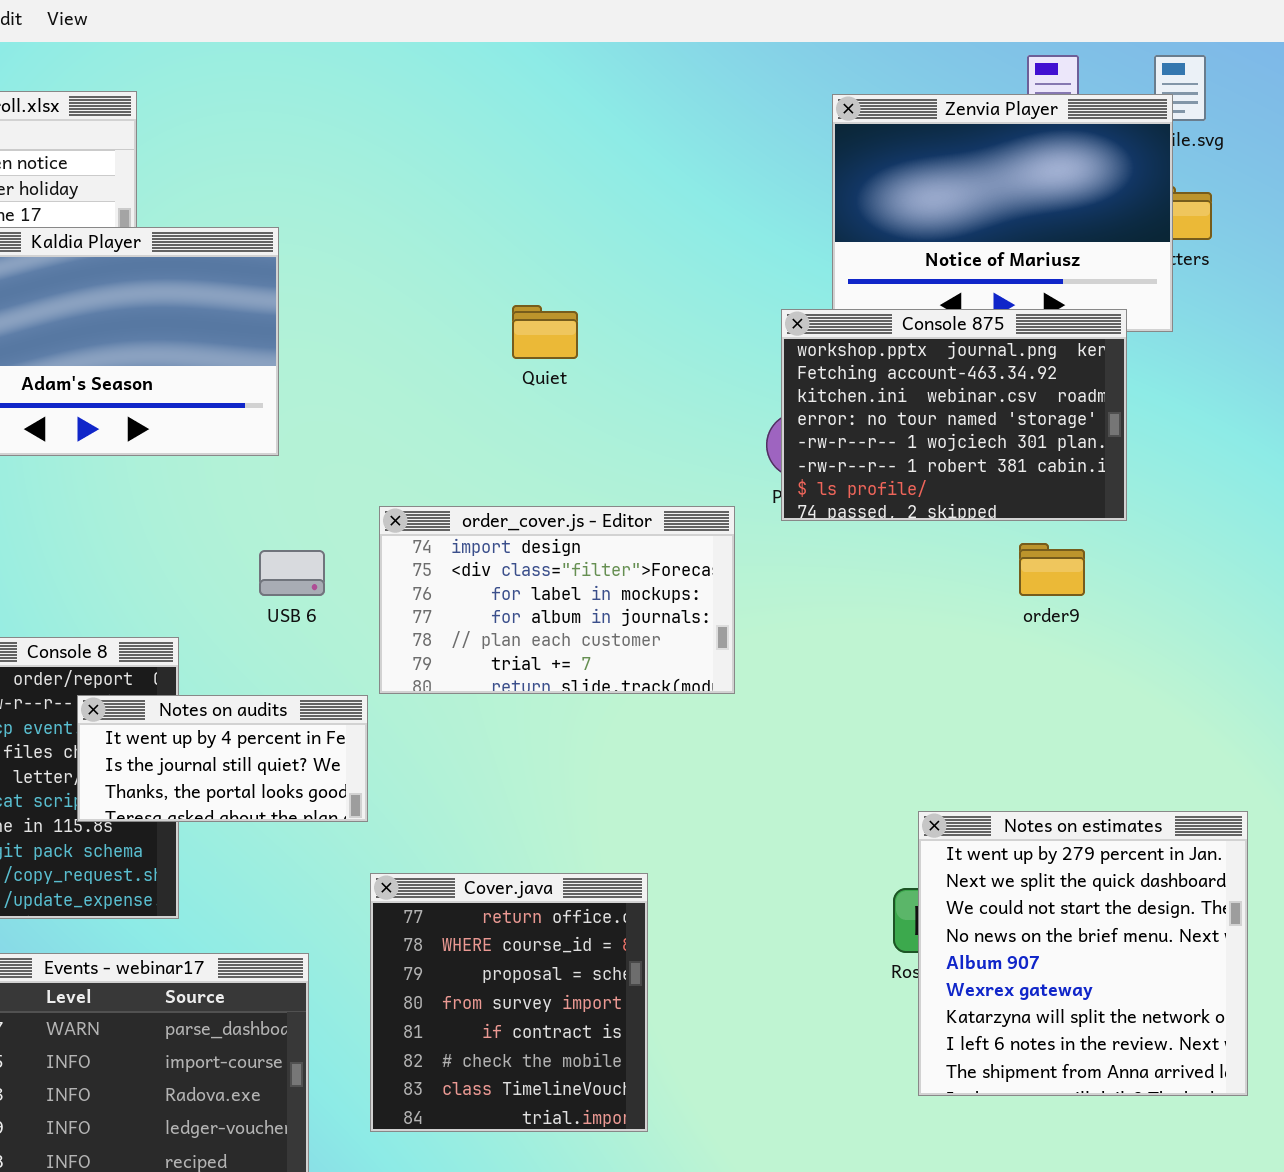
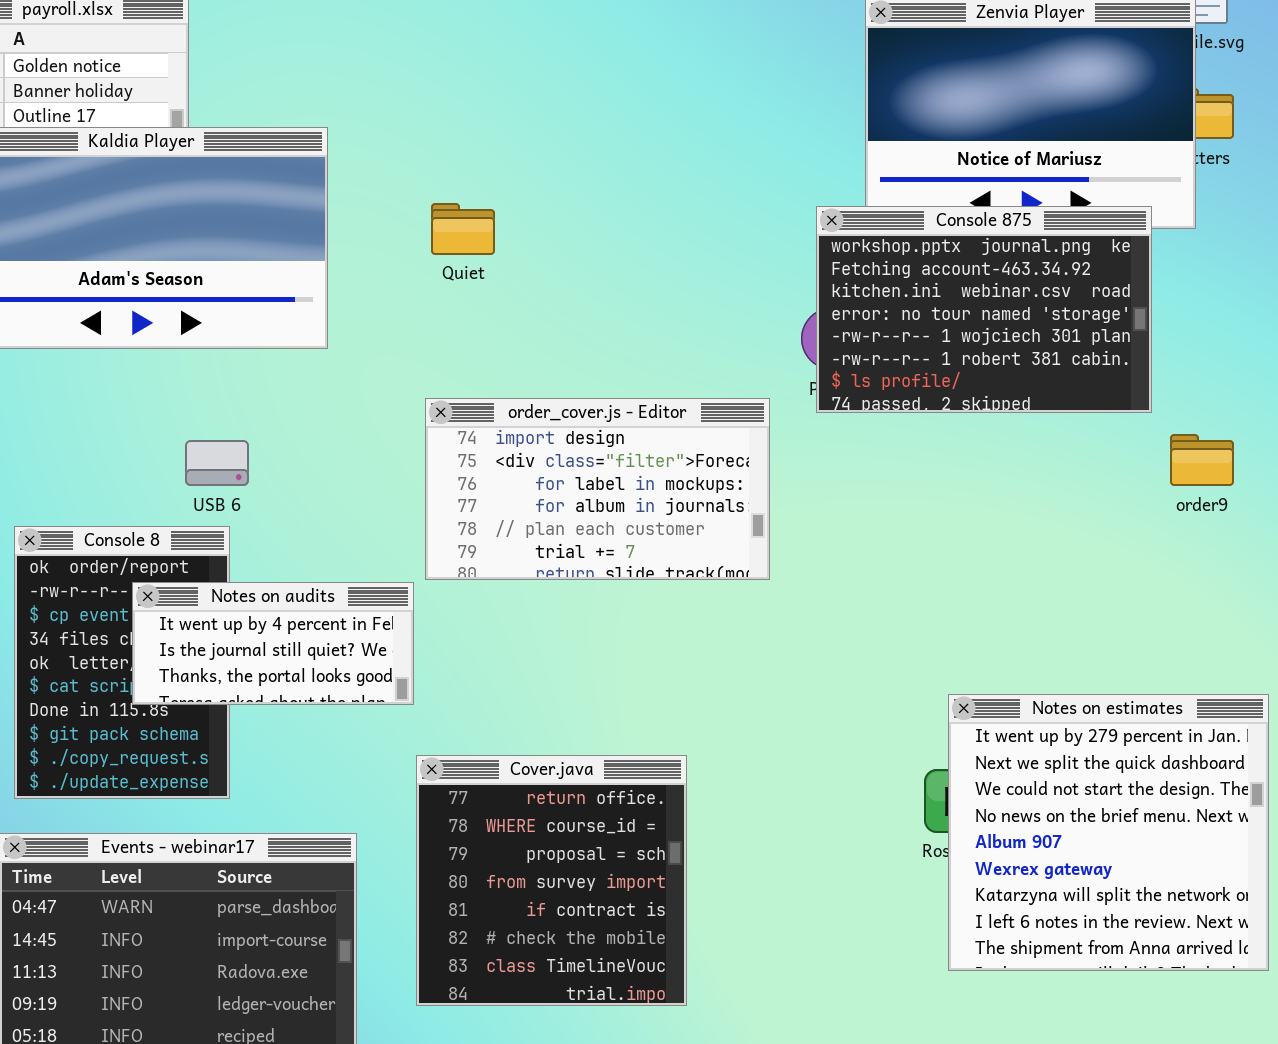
Quiet: [512,305,578,359] -> [431,203,495,255], moved
order9: [1019,543,1085,596] -> [1170,434,1234,486], moved
USB 6: [259,550,325,596] -> [185,440,249,486], moved

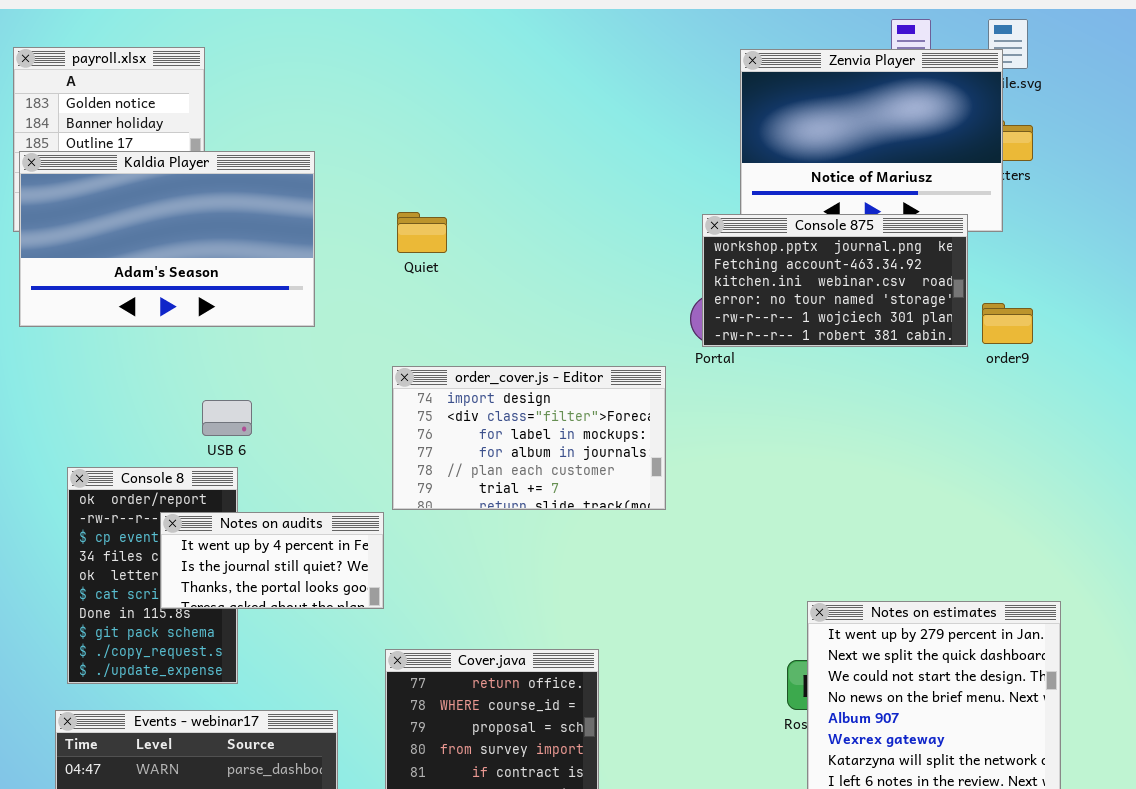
Console 875: [816,206,1152,413] -> [702,214,968,347], resized
order9: [1170,434,1234,486] -> [982,303,1033,344], moved

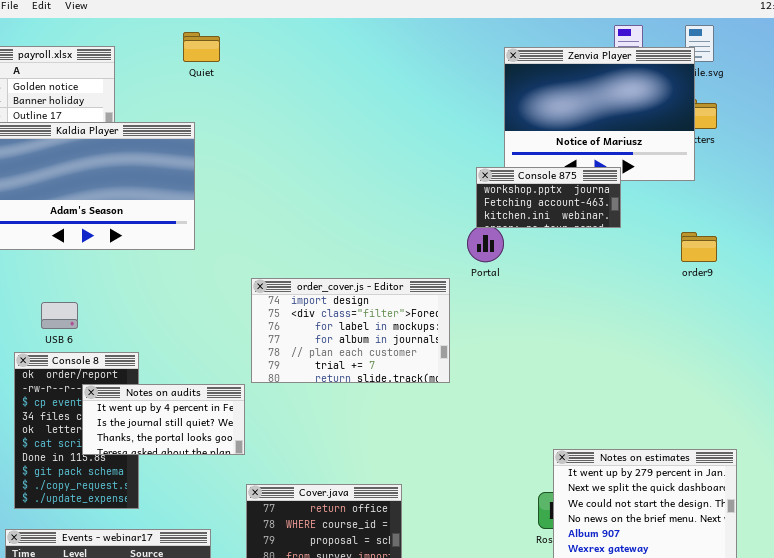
Quiet: [397,212,447,253] -> [183,32,220,62], moved
Console 875: [702,214,968,347] -> [476,167,621,228], resized
USB 6: [202,400,252,436] -> [41,302,78,329], moved

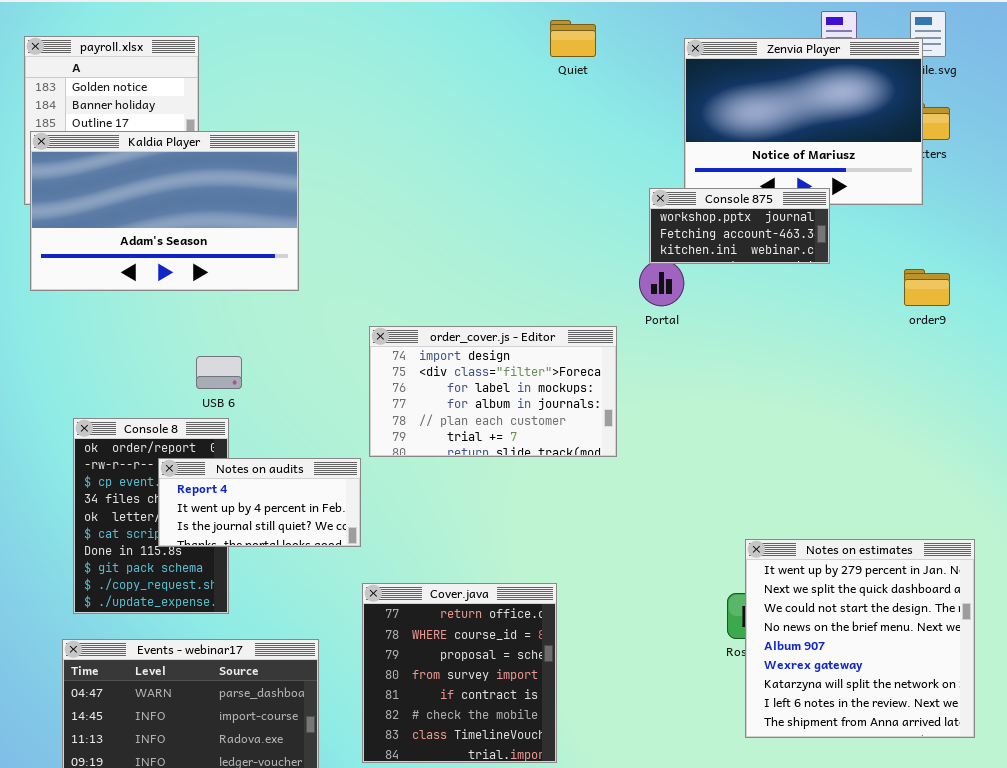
Quiet: [183,32,220,62] -> [550,20,596,57], moved
USB 6: [41,302,78,329] -> [196,356,242,389], moved
Notes on audits: [82,384,245,455] -> [158,458,361,547], scrolled up 1 row

